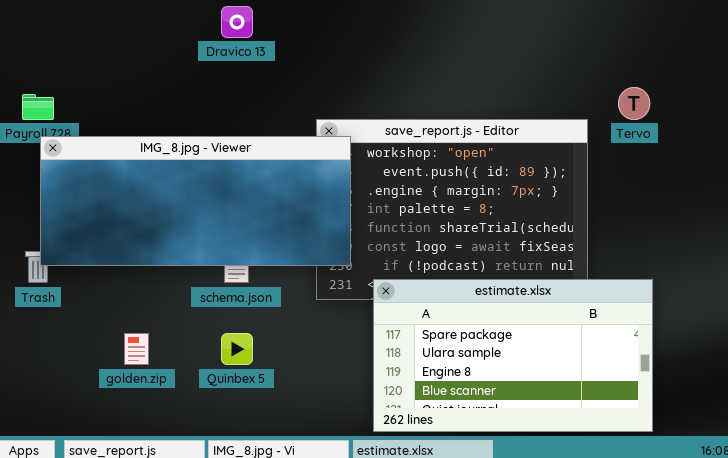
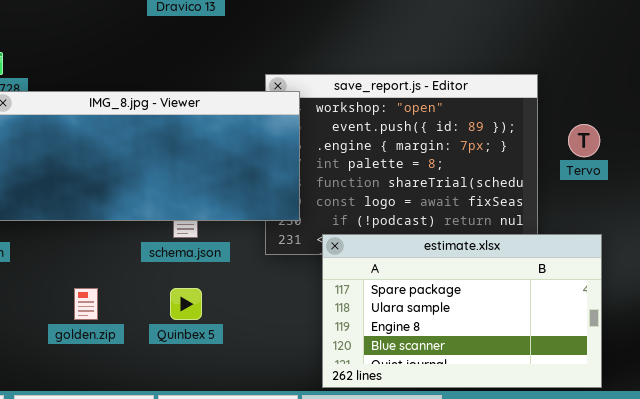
Tervo: [618,87,650,120] -> [568,124,600,157], moved

